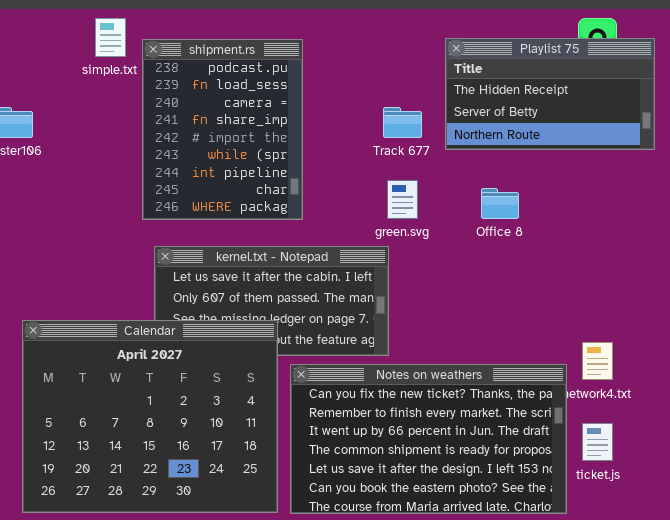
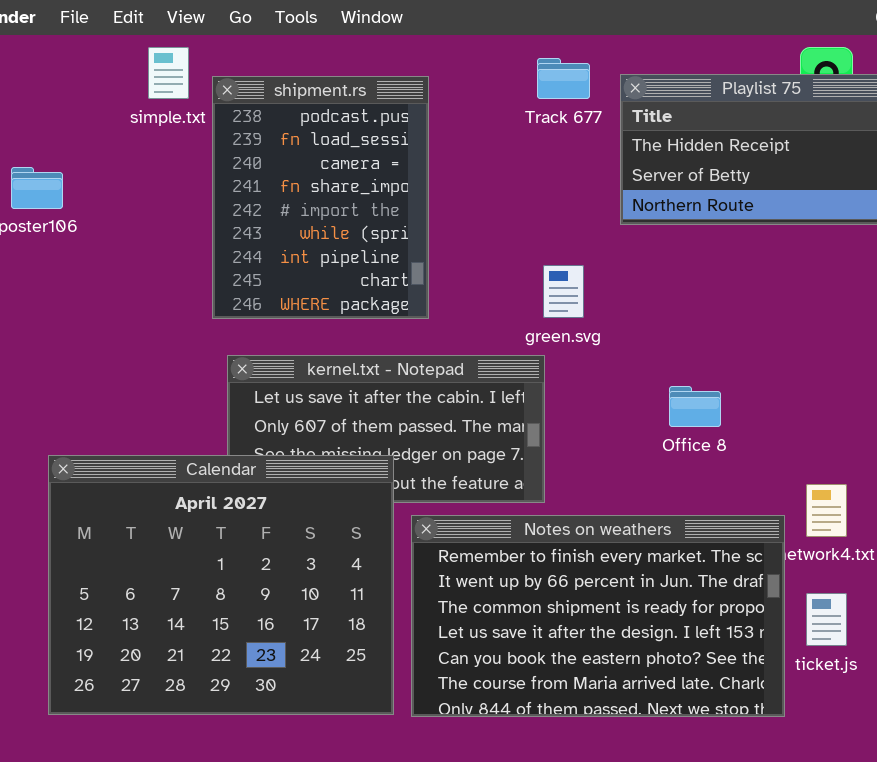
Track 677: [383,107,422,138] -> [537,58,590,99], moved
Office 8: [481,188,519,219] -> [669,386,721,427], moved
Notes on weathers: [290,364,567,514] -> [411,515,785,717], scrolled down 1 row

